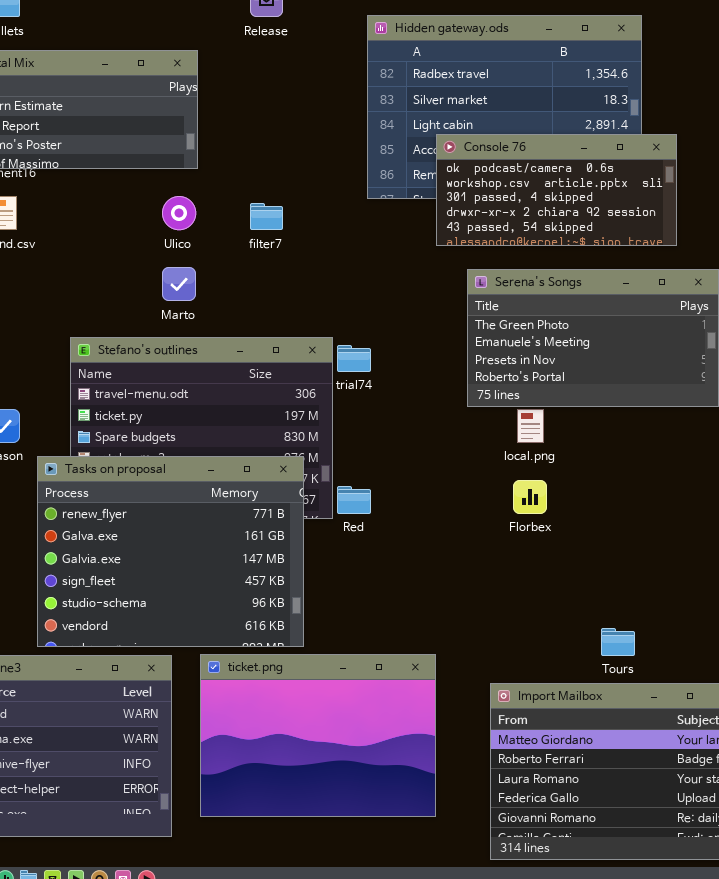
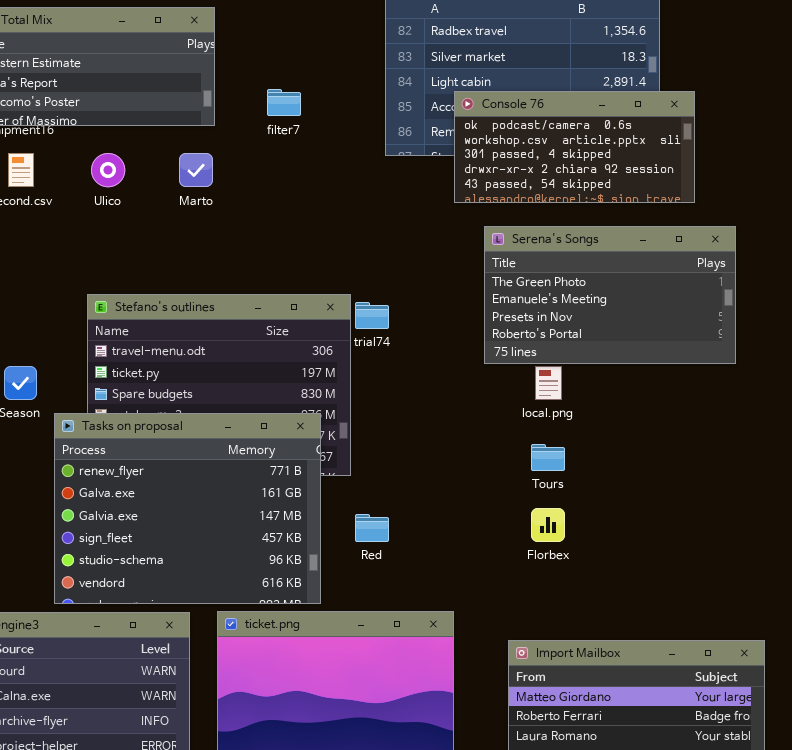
Ulico: [162,196,196,230] -> [91,153,125,187], moved
filter7: [250,203,283,230] -> [267,89,301,116], moved
Marto: [162,267,196,301] -> [179,153,213,187], moved
Florbex: [513,480,547,514] -> [531,508,565,542], moved
Red: [337,486,371,514] -> [355,514,389,542], moved
Tours: [601,628,635,656] -> [531,444,565,471], moved

